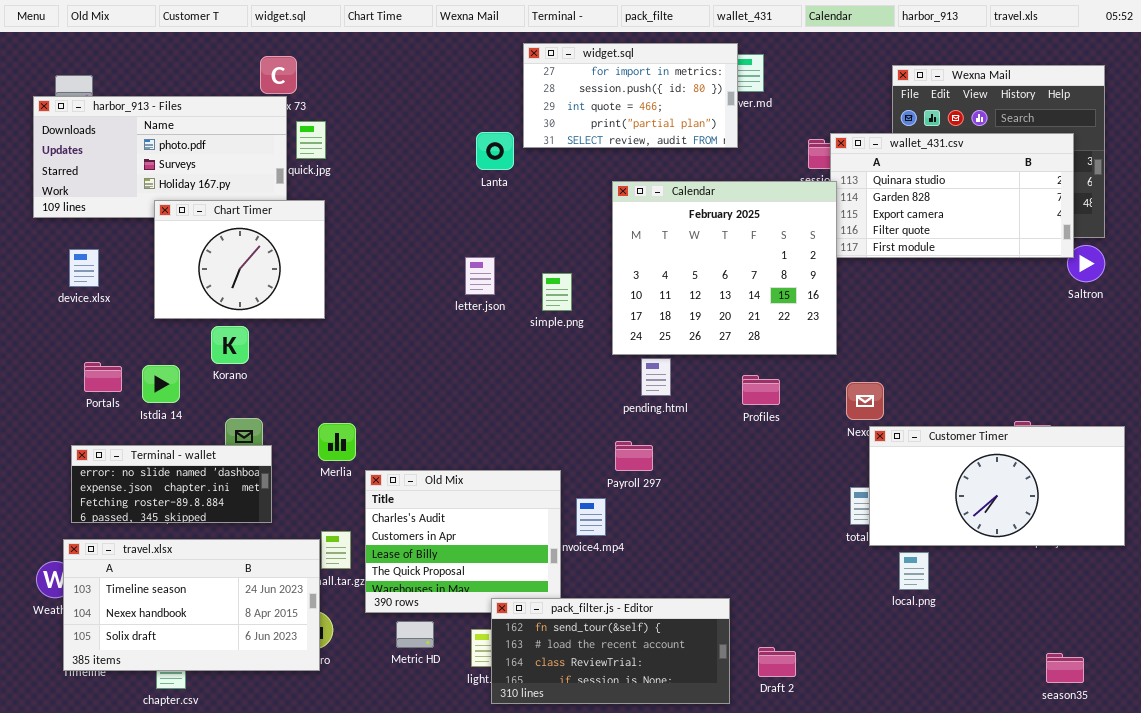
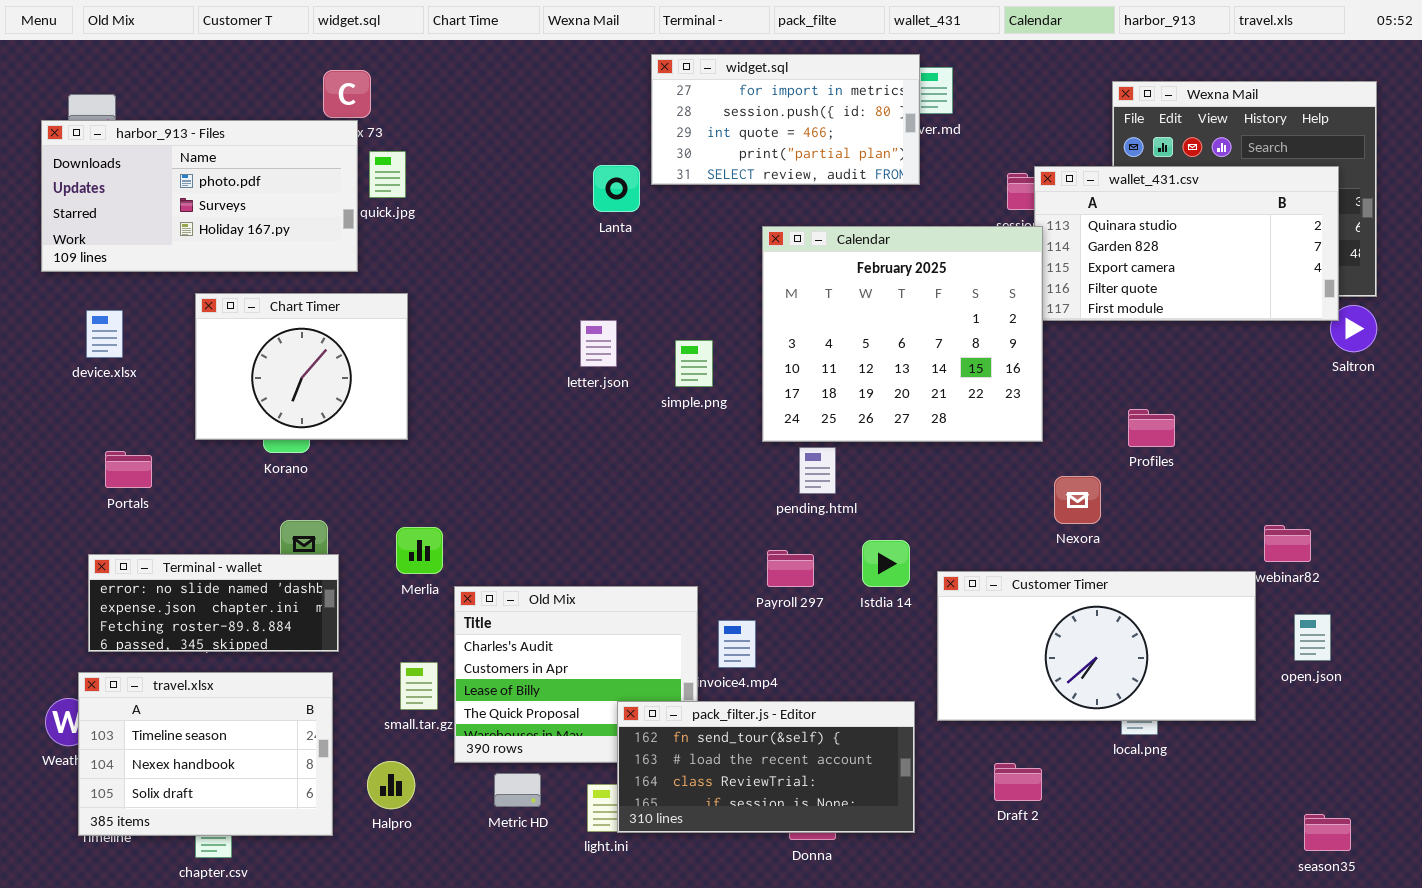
Chart Timer: [154,200,325,319] -> [195,293,408,440], moved
Istdia 14: [142,365,180,403] -> [862,540,910,587], moved
Profiles: [742,375,780,405] -> [1128,409,1175,447], moved
Customer Timer: [869,426,1125,546] -> [937,571,1256,721], moved
travel.xlsx: [63,539,320,671] -> [78,672,333,836], resized
pack_filter.js - Editor: [491,598,730,704] -> [617,701,915,833], moved
Draft 2: [758,647,796,677] -> [994,763,1042,801], moved

